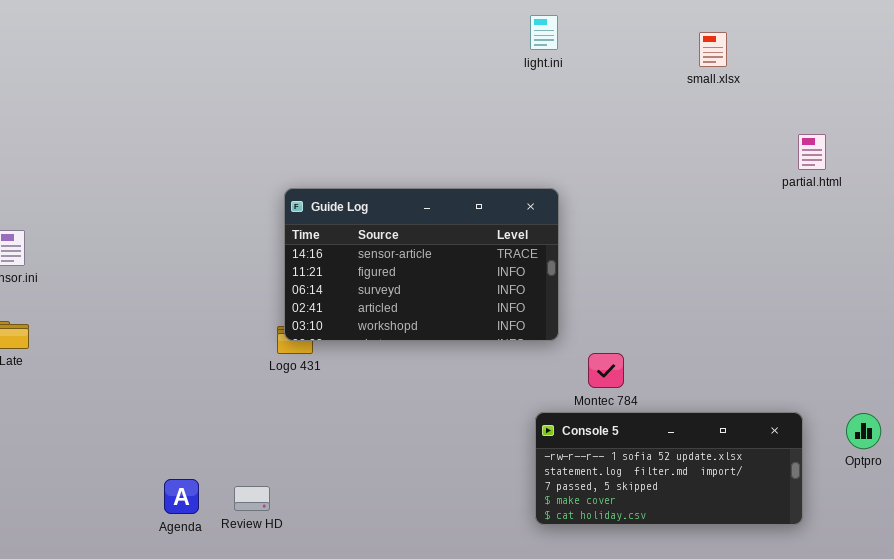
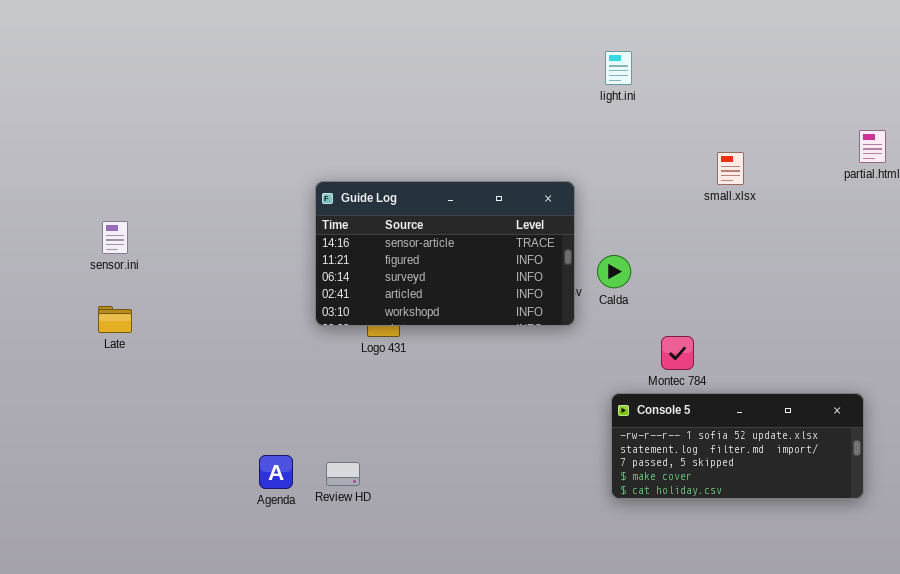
light.ini: [530,15,558,50] -> [605,51,632,85], moved
small.xlsx: [699,32,727,67] -> [717,152,744,185], moved
Guide Log: [284,188,559,341] -> [315,181,575,326], moved

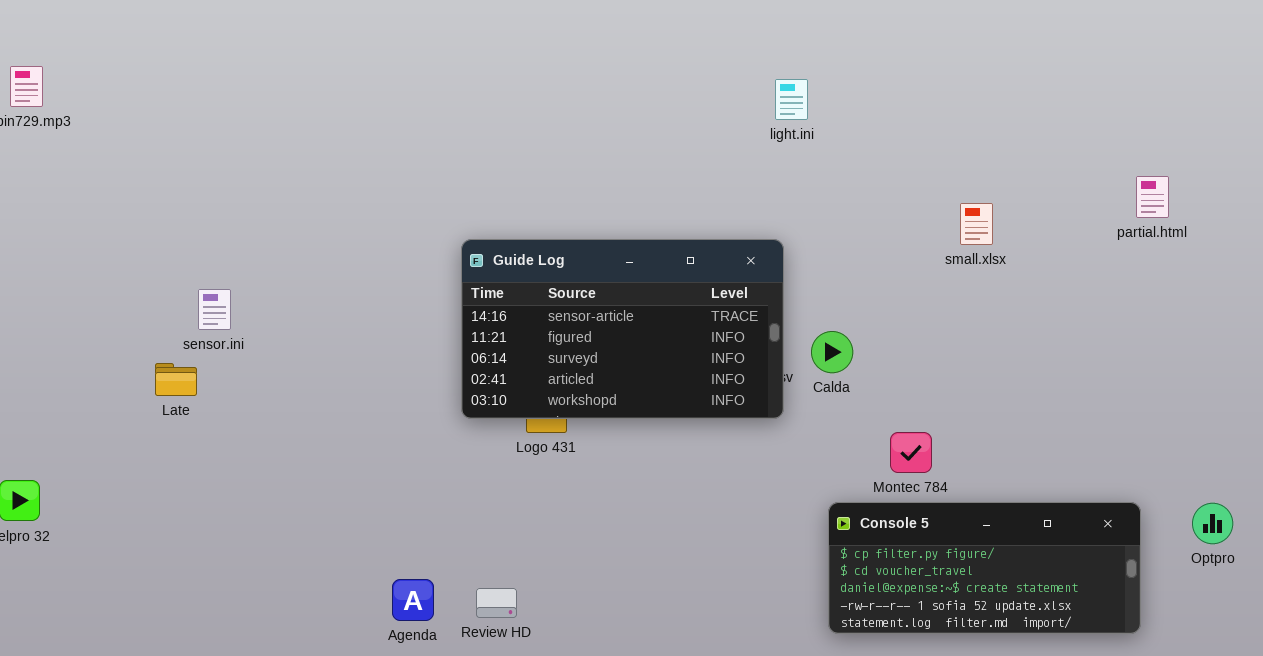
light.ini: [605,51,632,85] -> [775,79,808,120], moved
Late: [98,306,132,333] -> [155,363,197,396], moved
Console 5: [611,393,864,499] -> [828,502,1141,634], scrolled up 3 rows

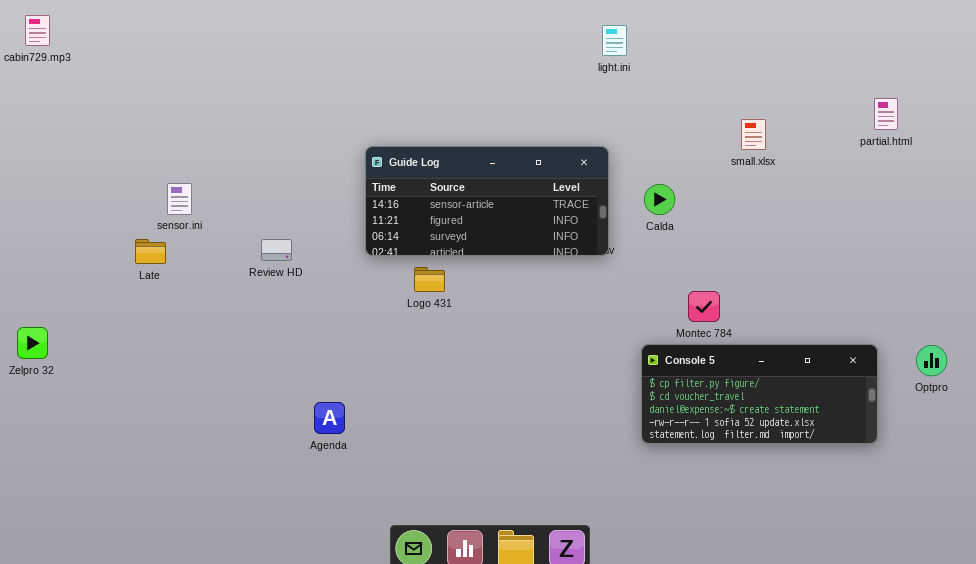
Guide Log: [461,239,784,419] -> [365,146,609,256], resized
Calda: [811,331,853,373] -> [644,184,675,215], moved
Review HD: [476,588,517,618] -> [261,239,292,261], moved

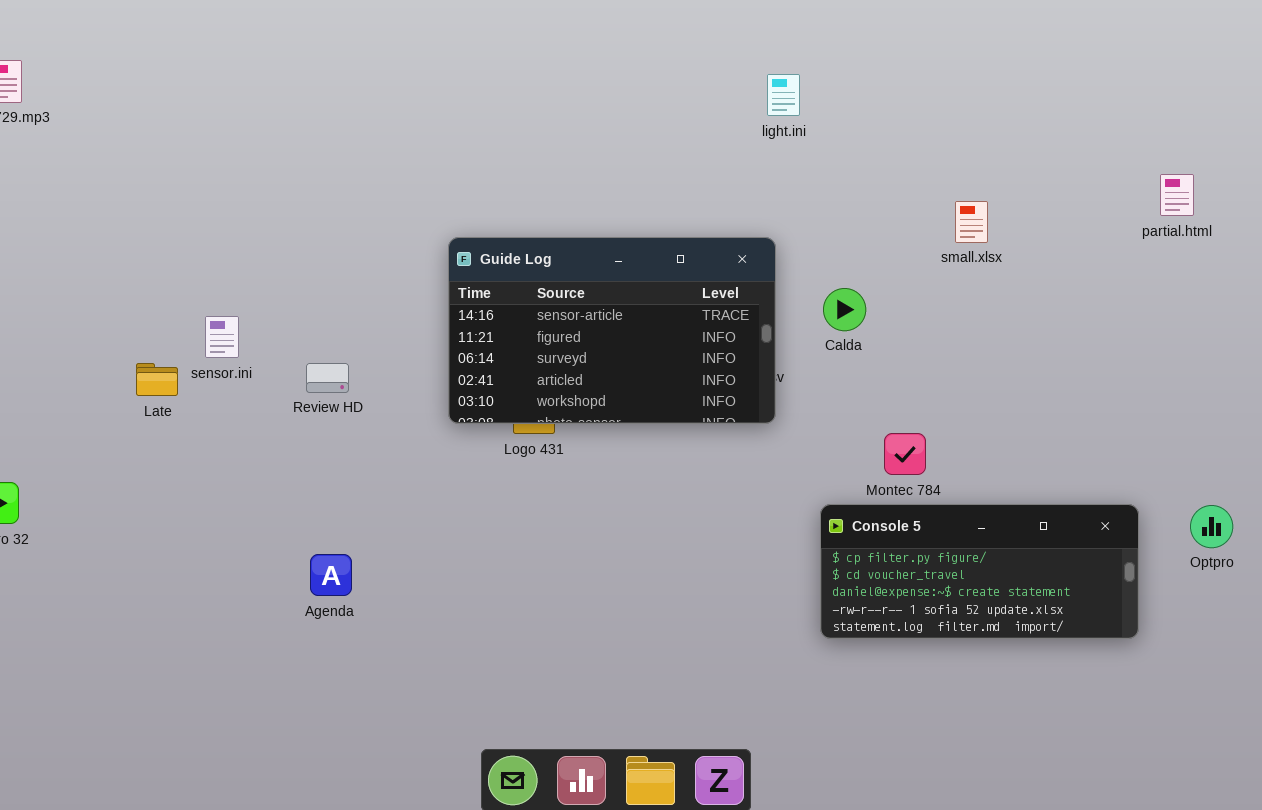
partial.html: [874,98,898,130] -> [1160,174,1194,216], moved
Guide Log: [365,146,609,256] -> [448,237,776,424], resized
sensor.ini: [167,183,192,215] -> [205,316,239,358], moved
Agenda: [314,402,345,434] -> [310,554,352,596], moved

